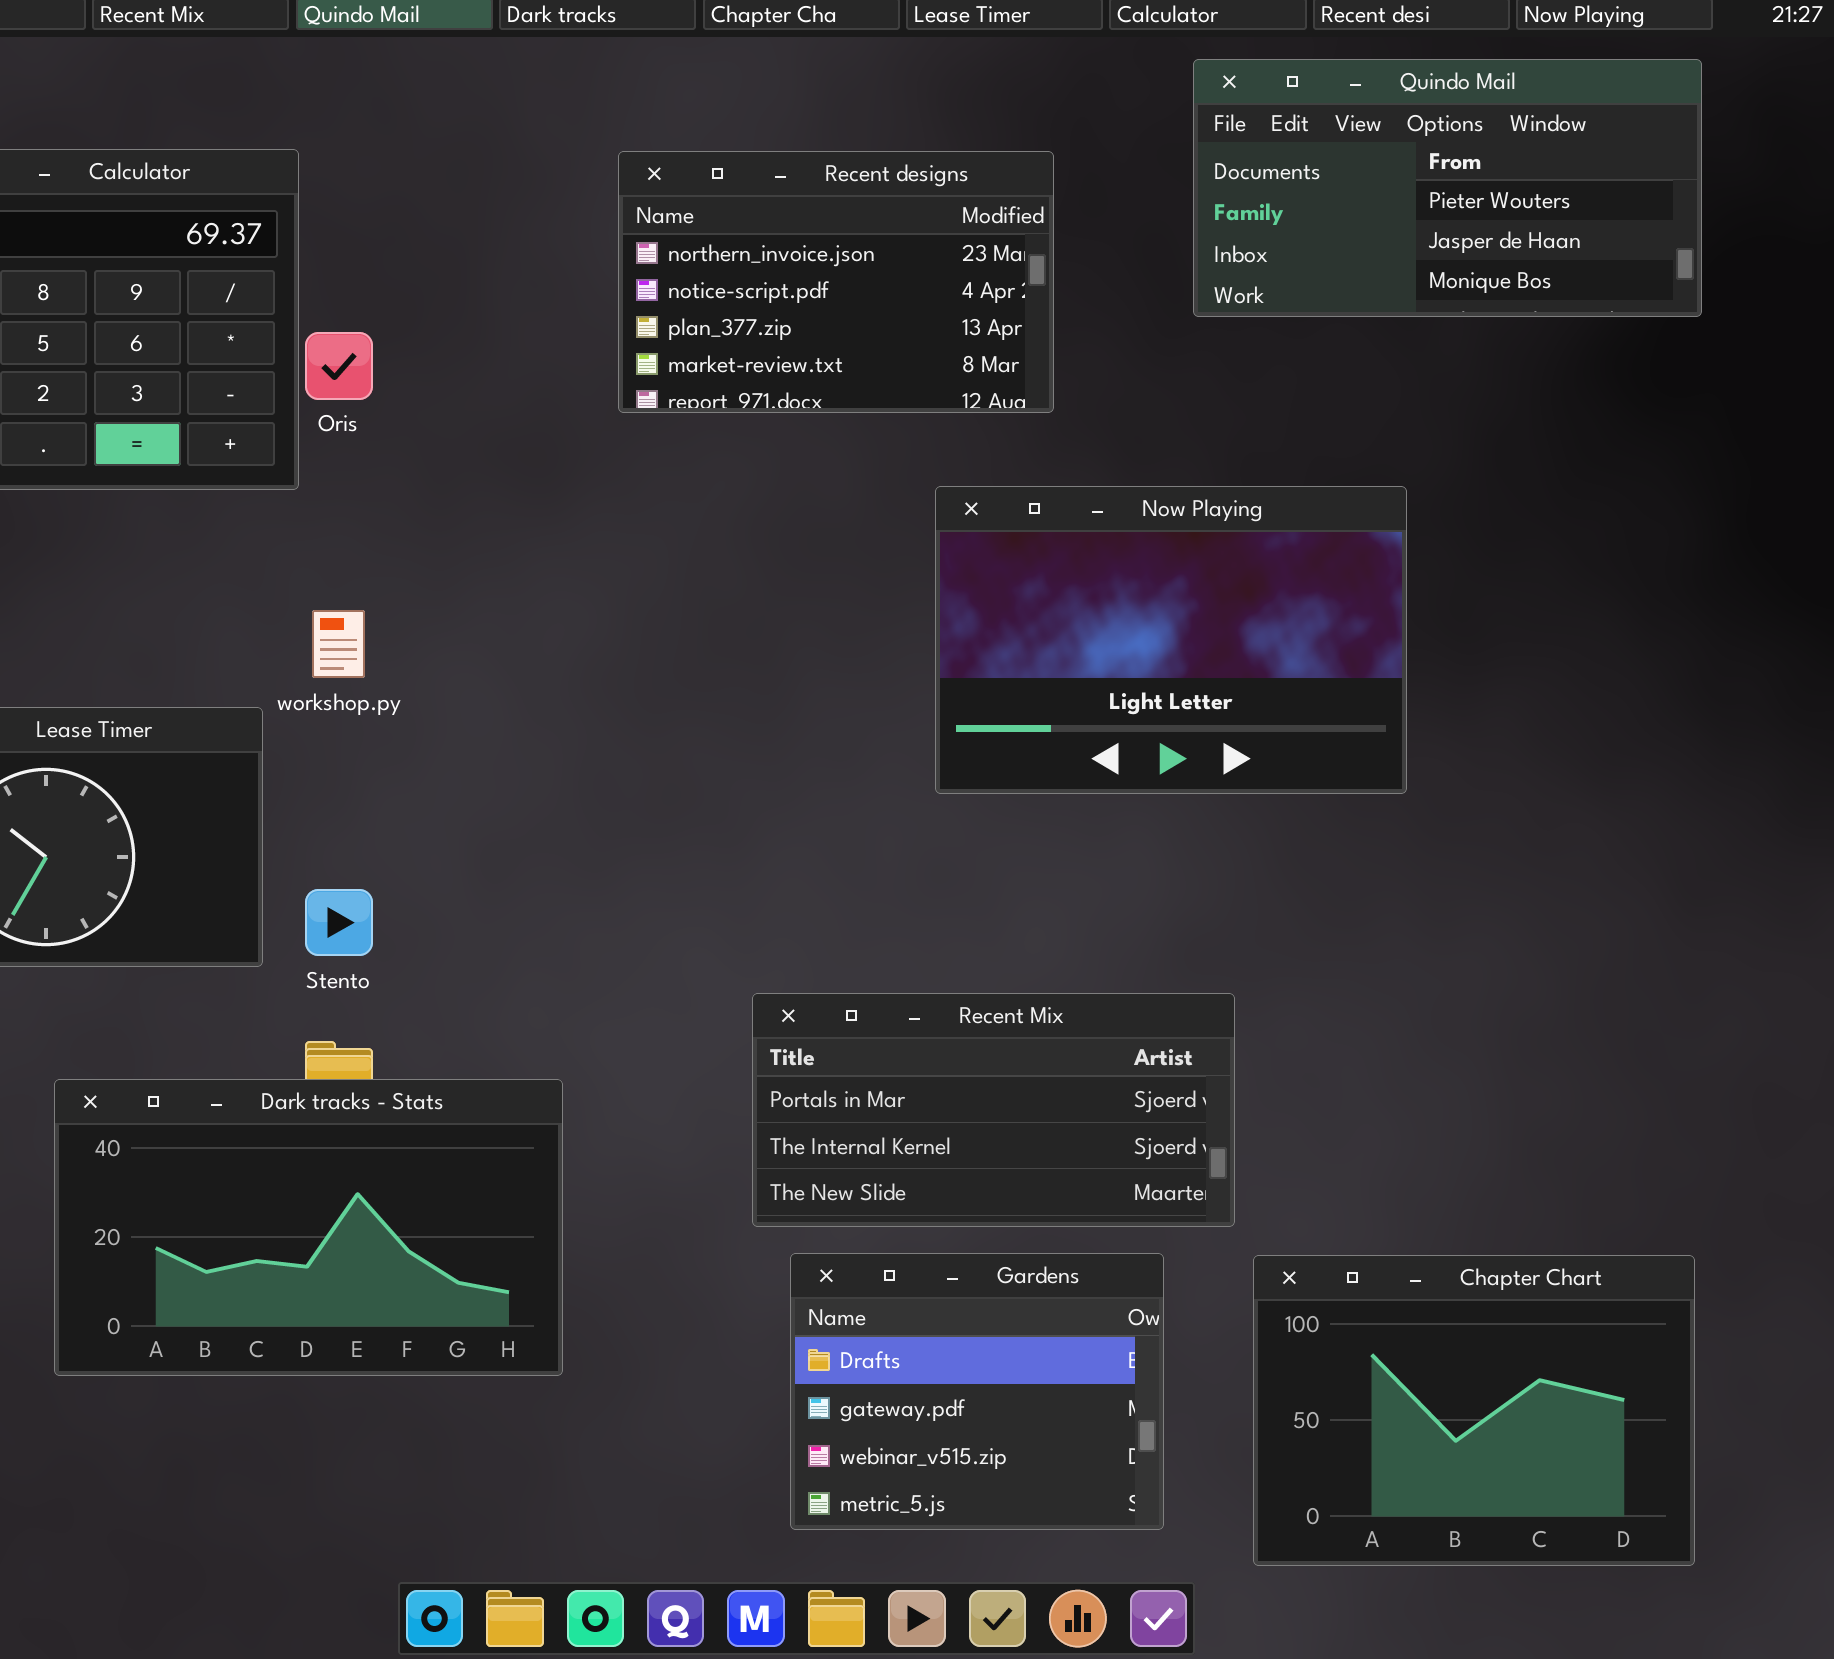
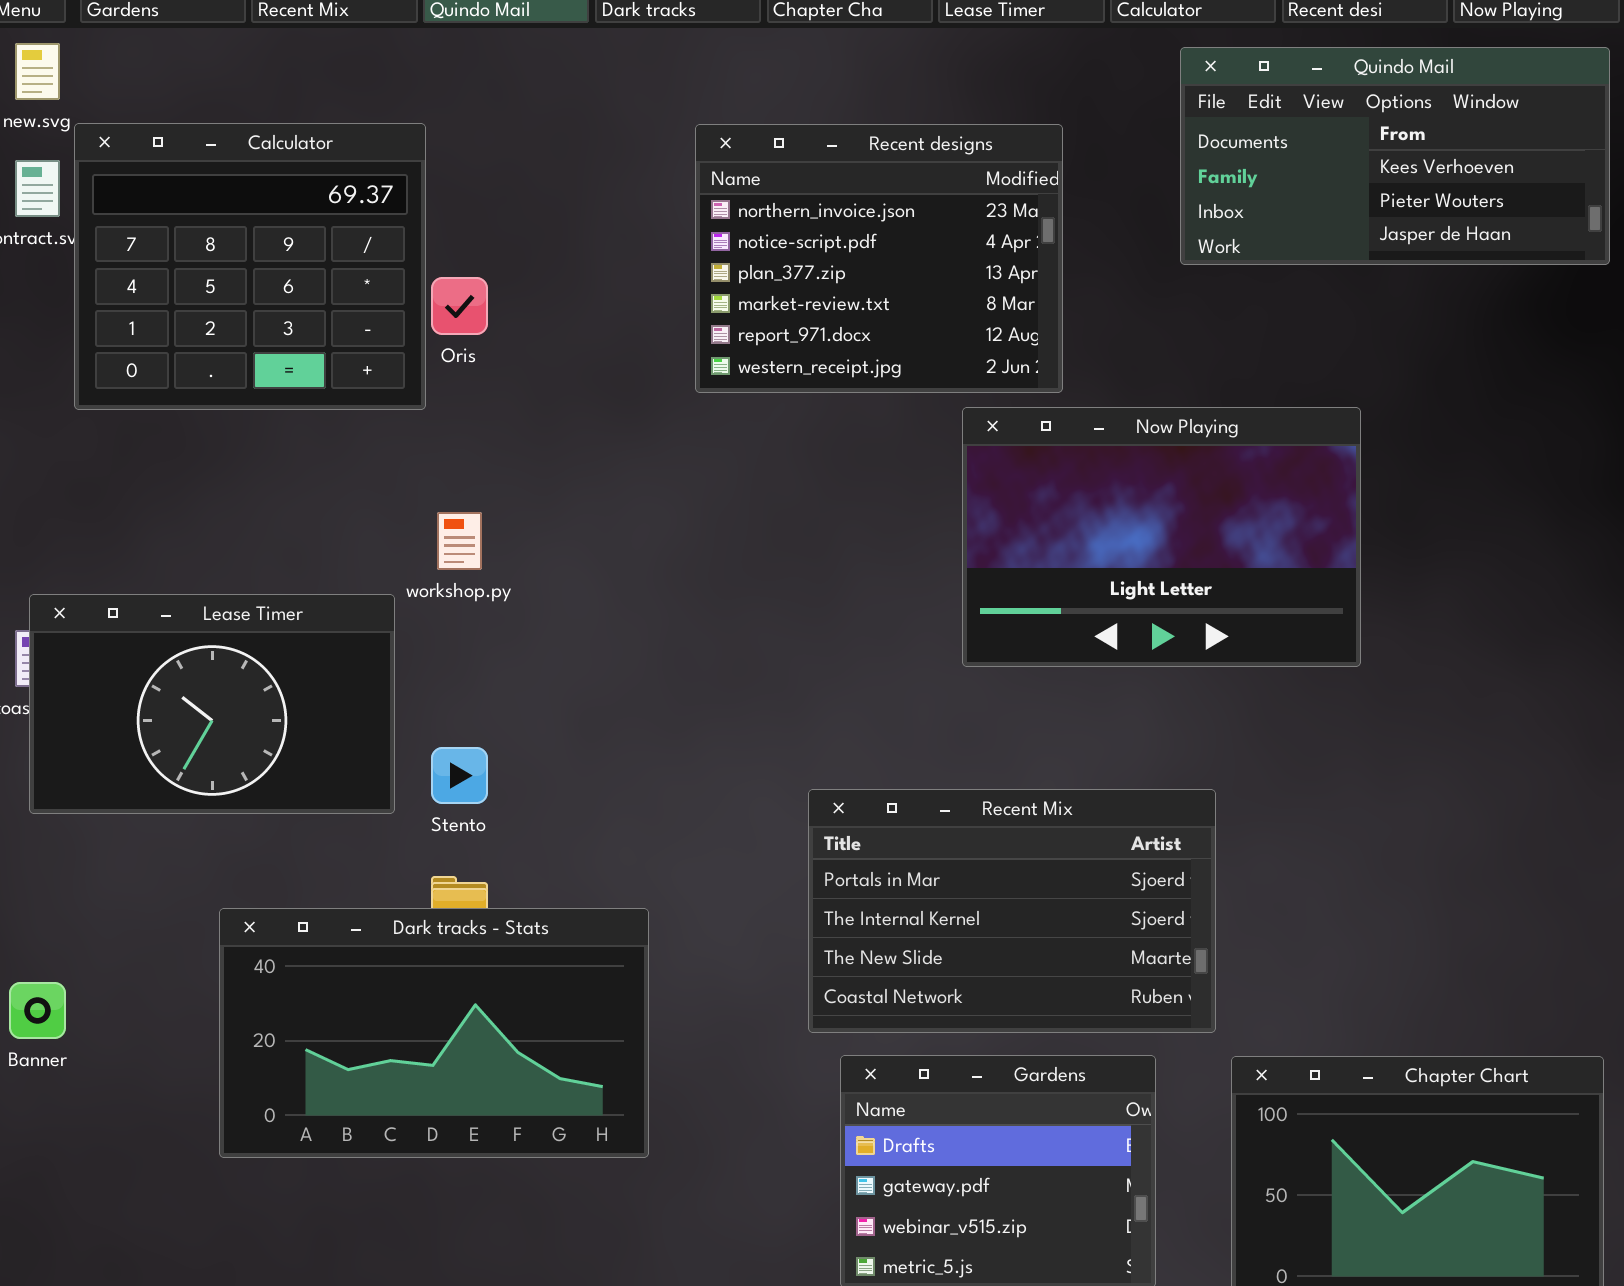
Quindo Mail: [1193,59,1702,317] -> [1180,47,1610,265], scrolled up 1 row
Recent designs: [618,151,1054,413] -> [695,124,1063,393], resized
Recent Mix: [752,993,1235,1227] -> [808,789,1216,1033], resized

